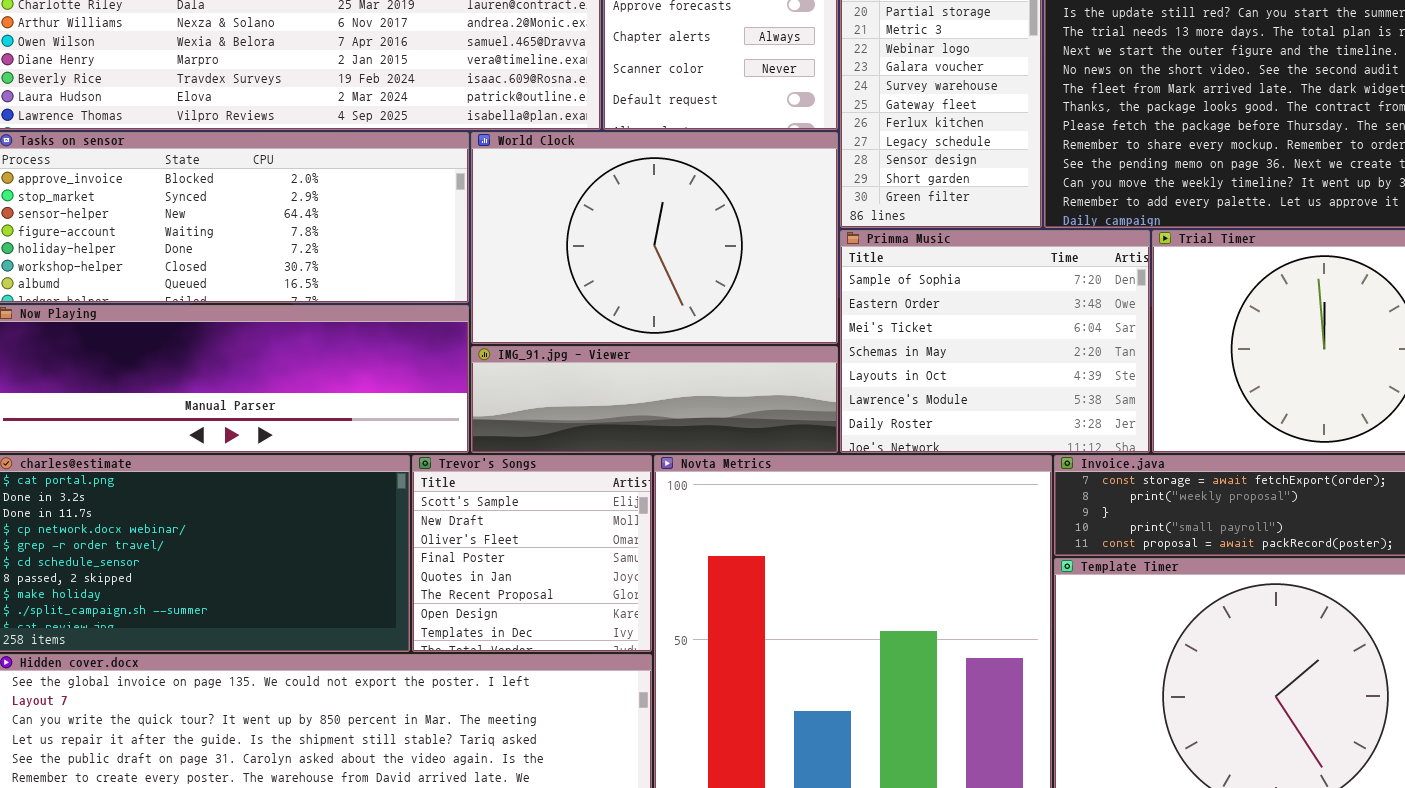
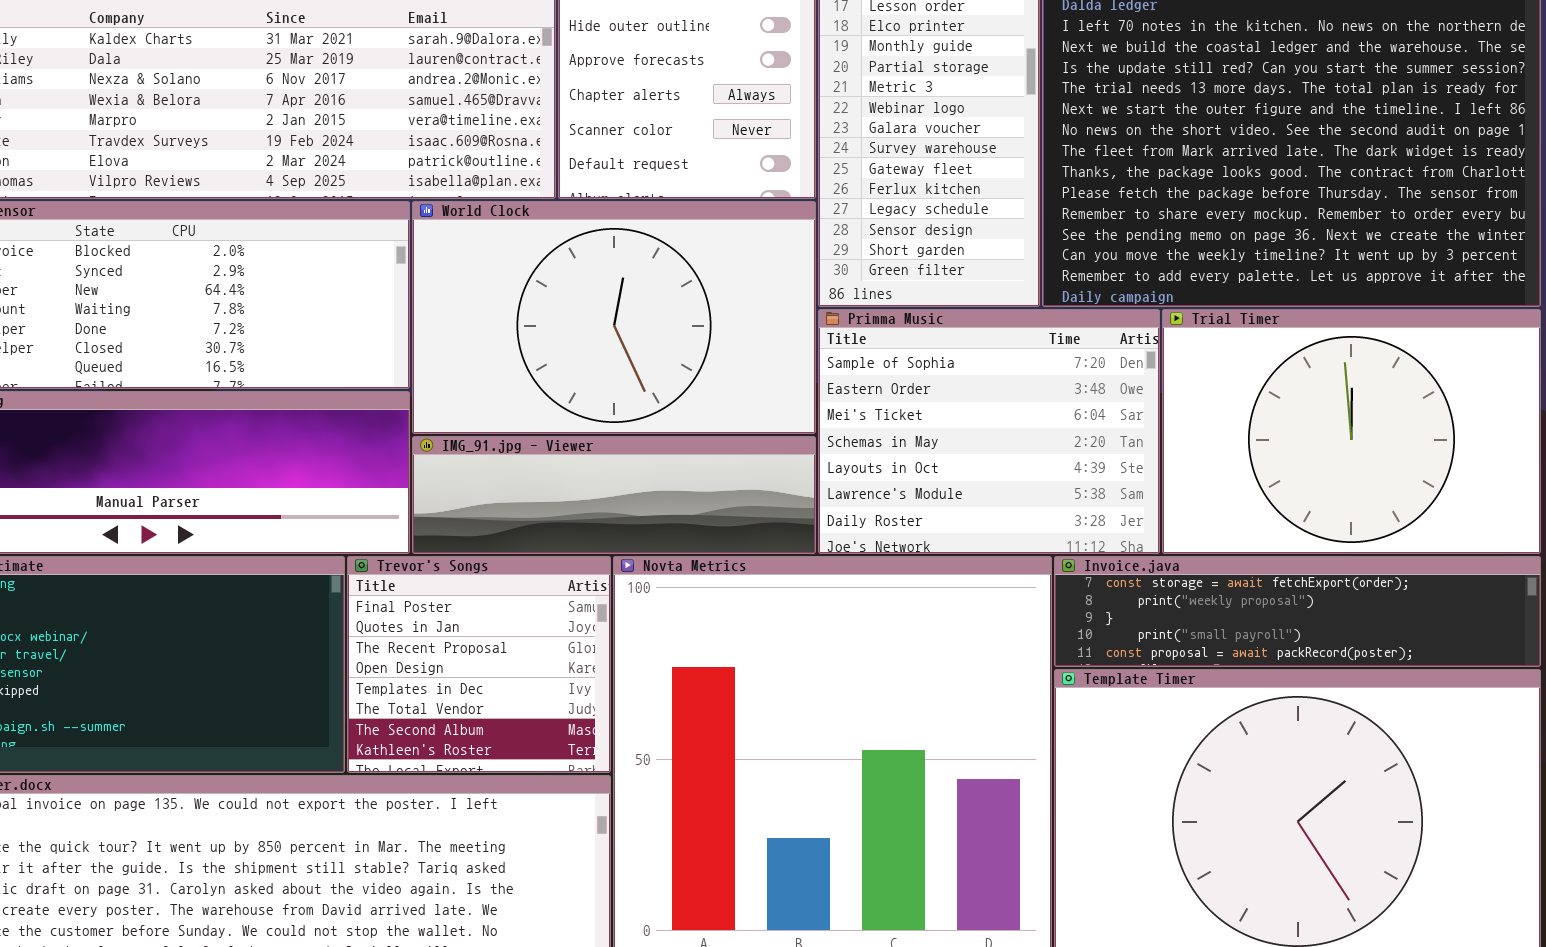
Trevor's Songs: [412,455,652,652] -> [347,556,611,773], scrolled down 3 rows

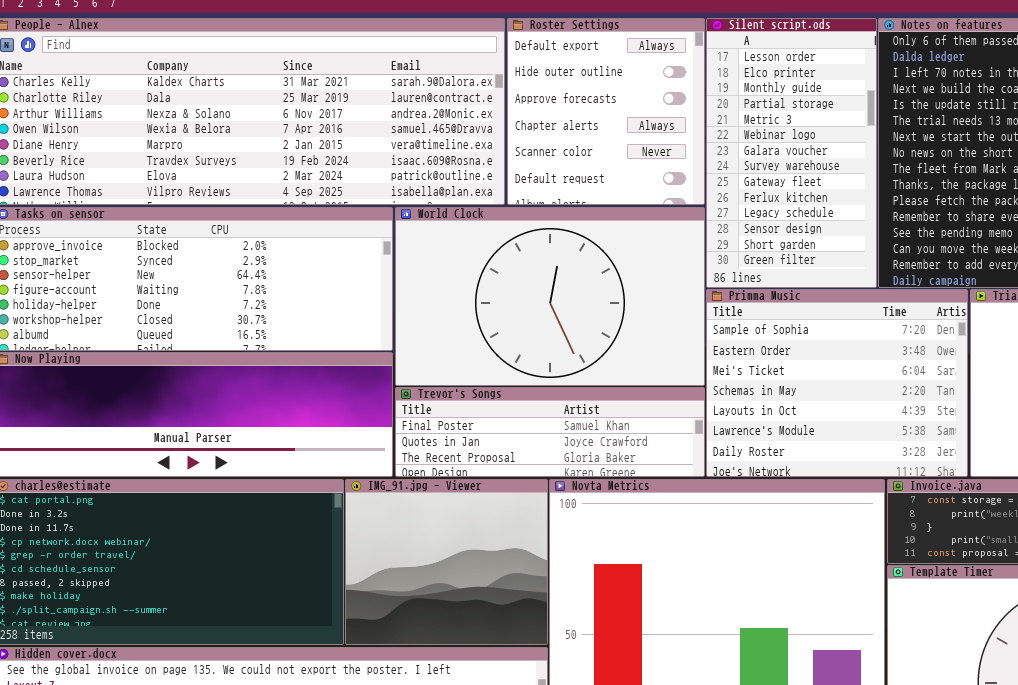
IMG_91.jpg - Viewer: [412,436,816,554] -> [345,479,548,645], moved, resized
Trevor's Songs: [347,556,611,773] -> [395,387,705,477], moved, resized

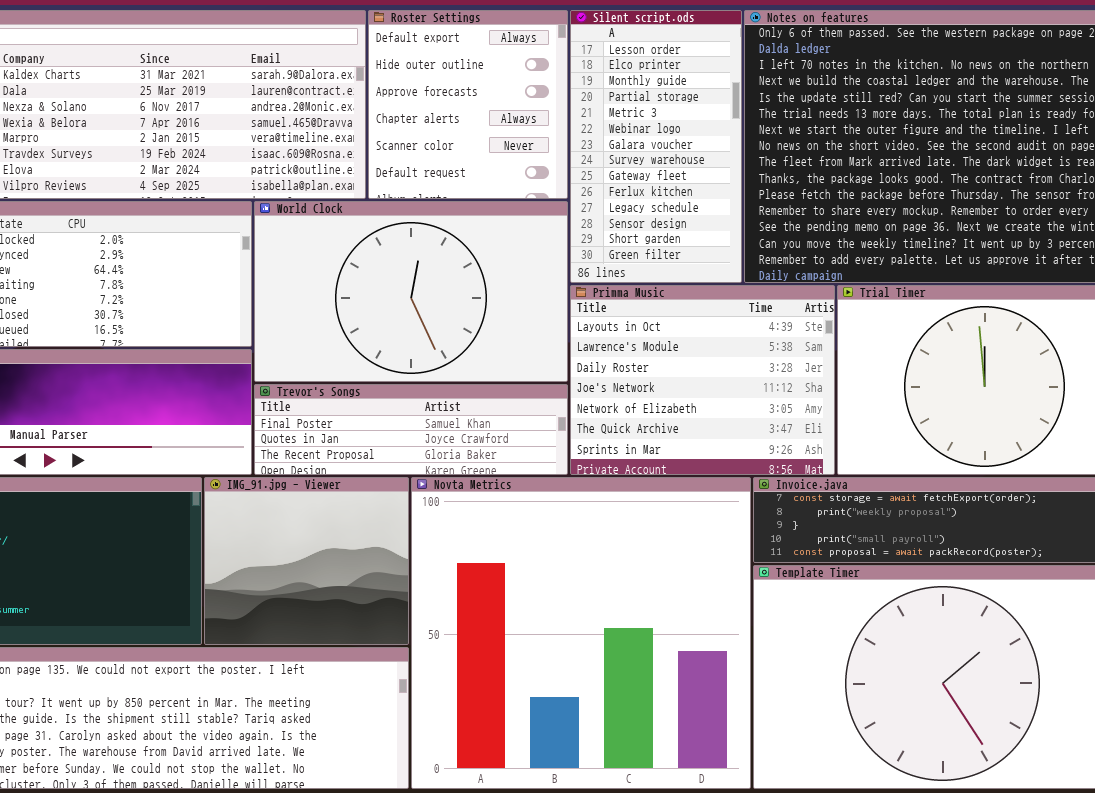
Primma Music: [706,289,968,477] -> [570,285,835,475], scrolled down 4 rows

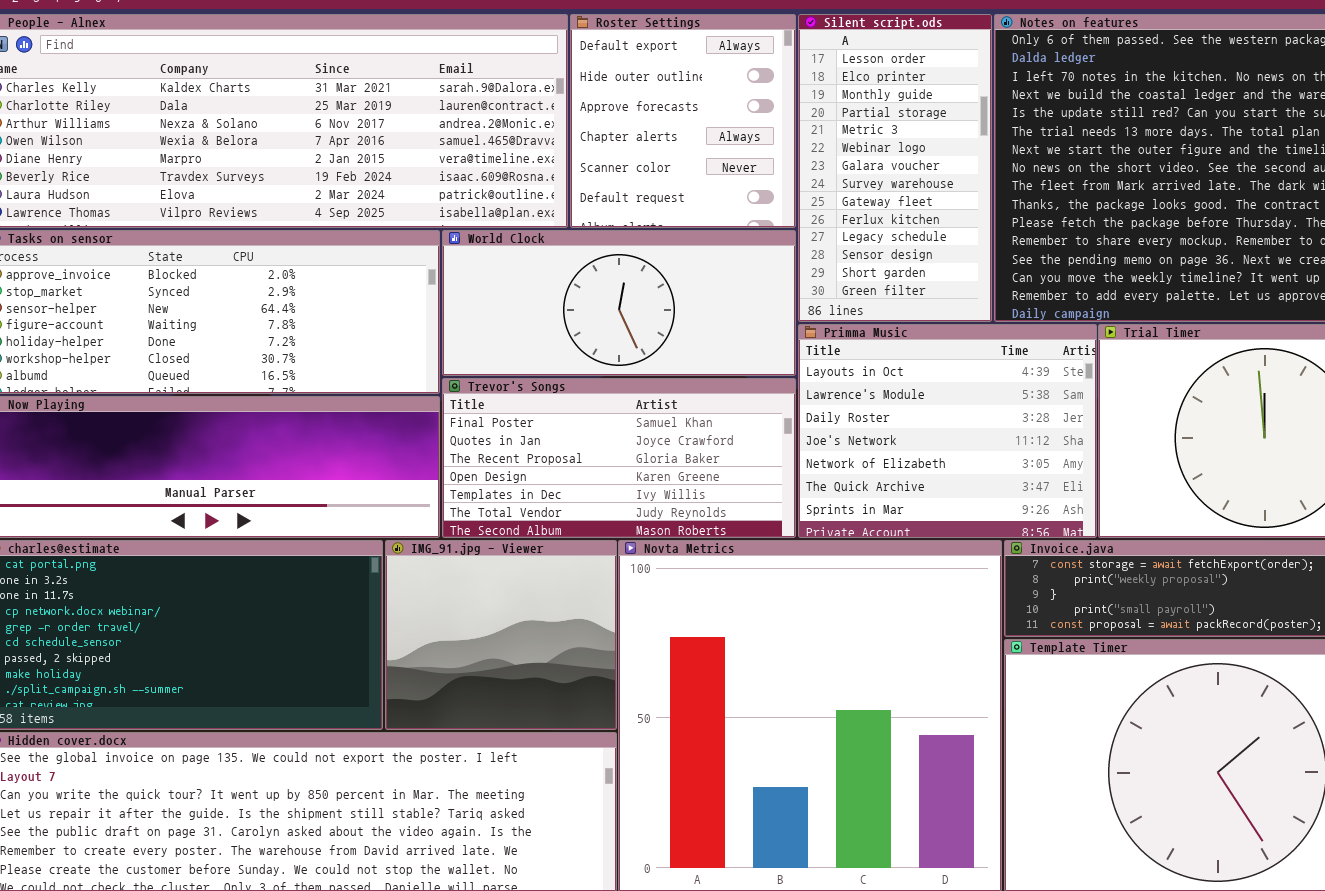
World Clock: [254,201,568,382] -> [442,230,796,376], resized
Trevor's Songs: [254,384,568,475] -> [442,378,796,538], resized

